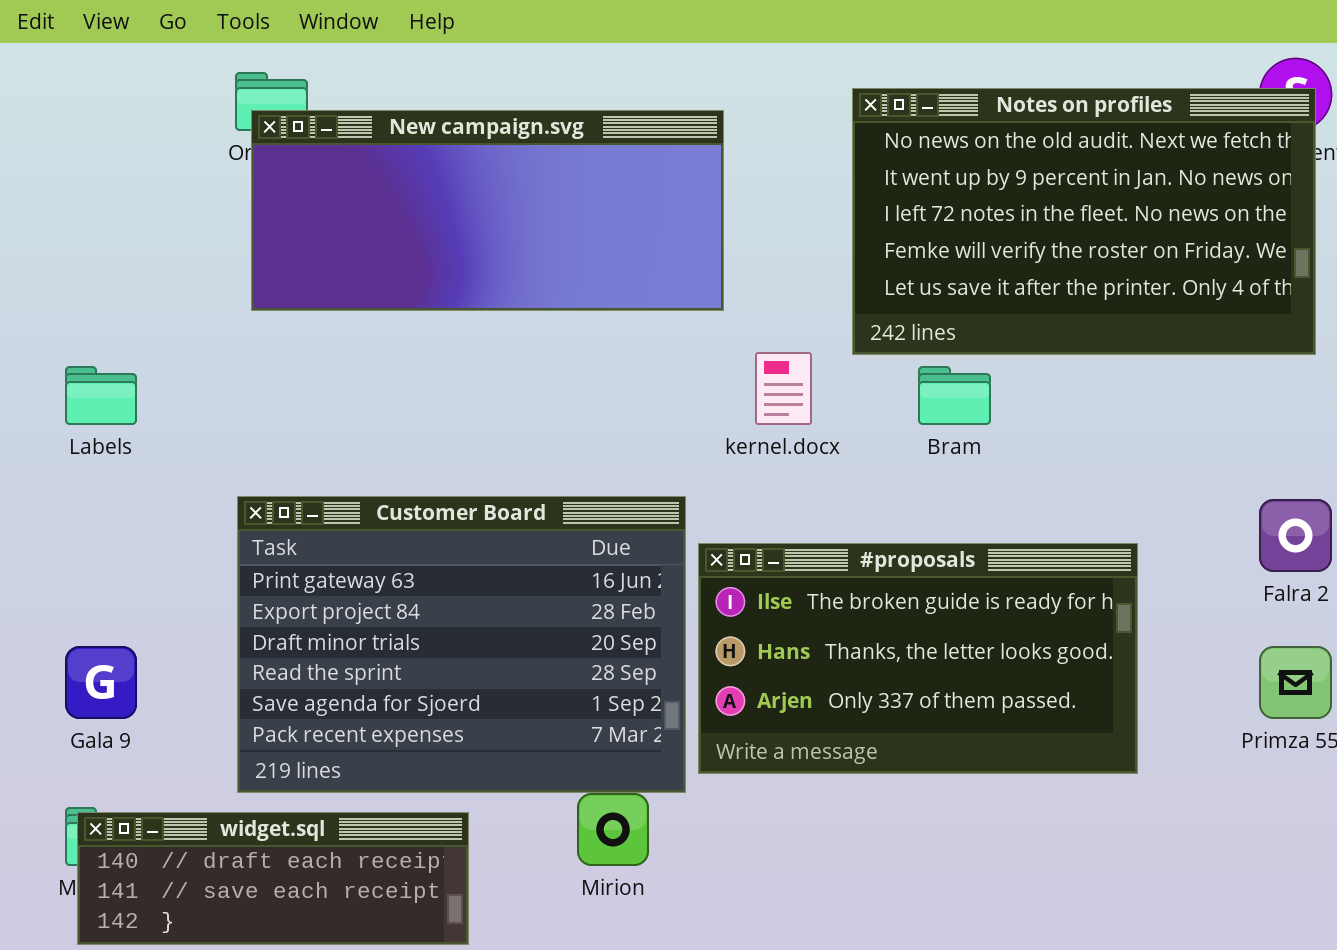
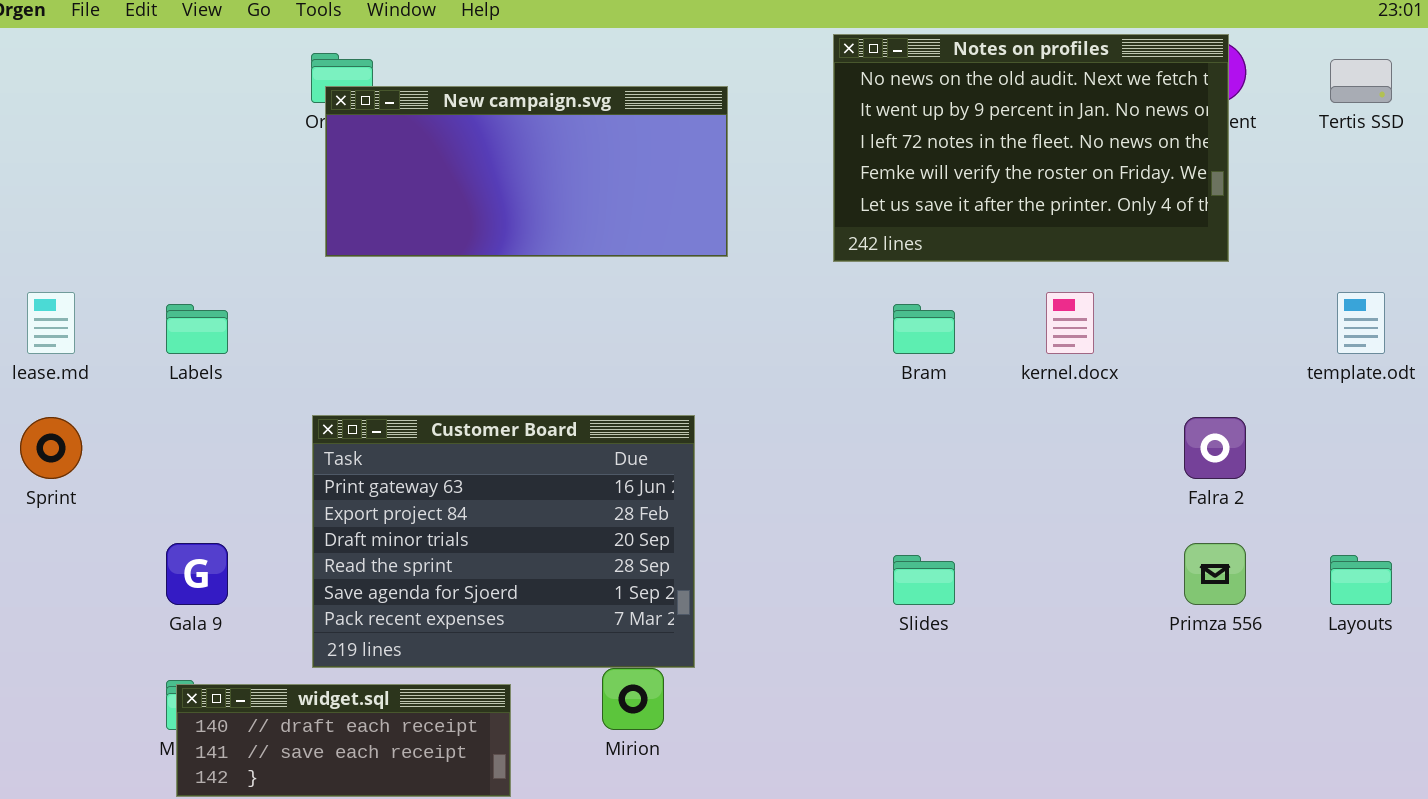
Notes on profiles: [852,88,1316,355] -> [833,34,1229,262], moved
kernel.docx: [755,352,812,425] -> [1046,292,1094,354], moved
#proposals: [698,543,1138,774] -> none, closed

